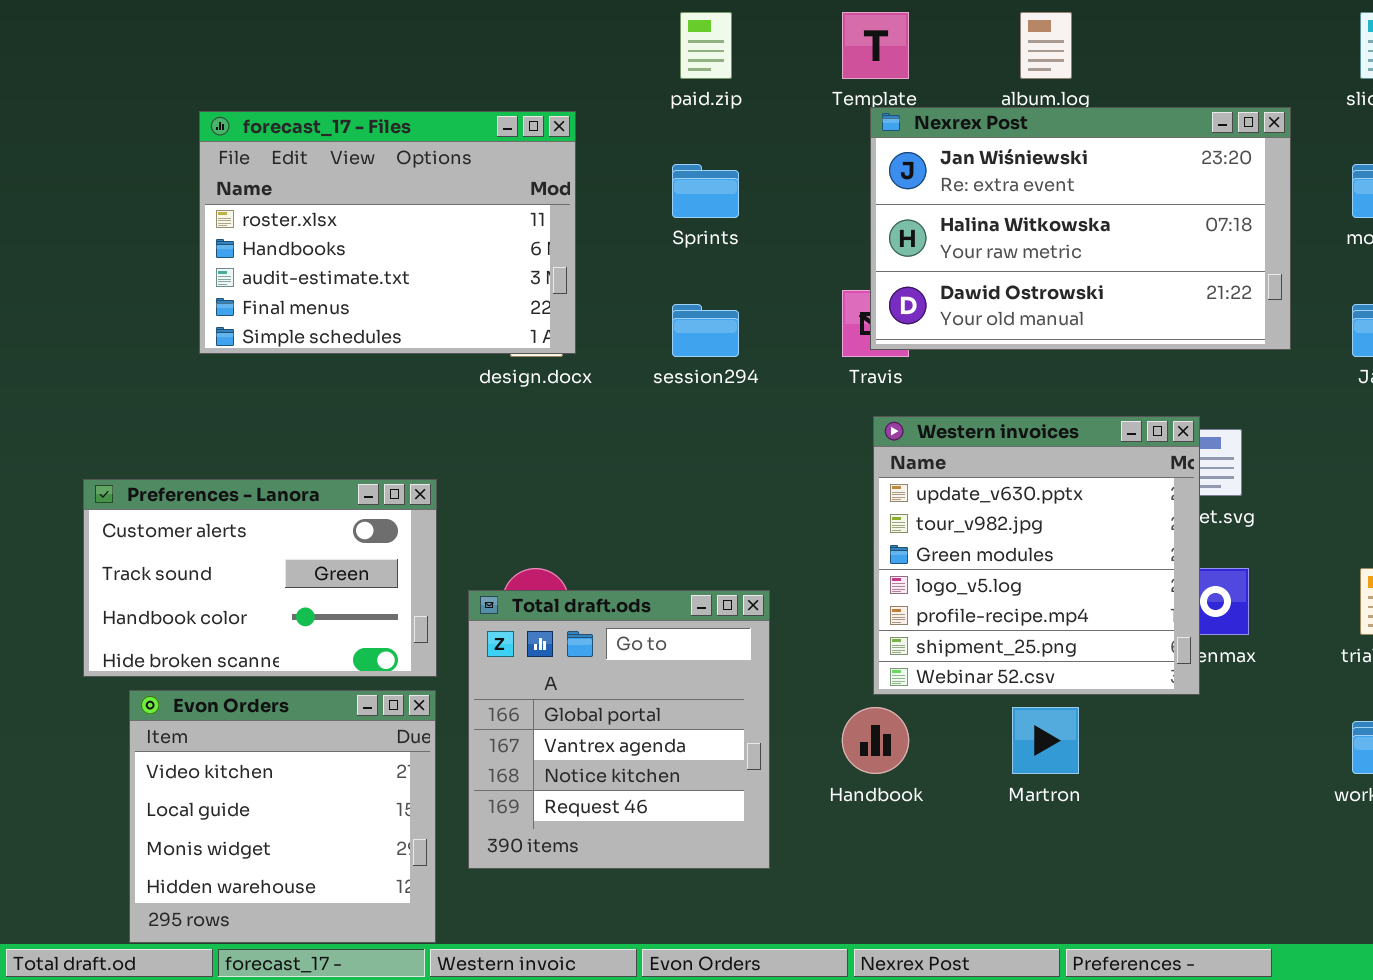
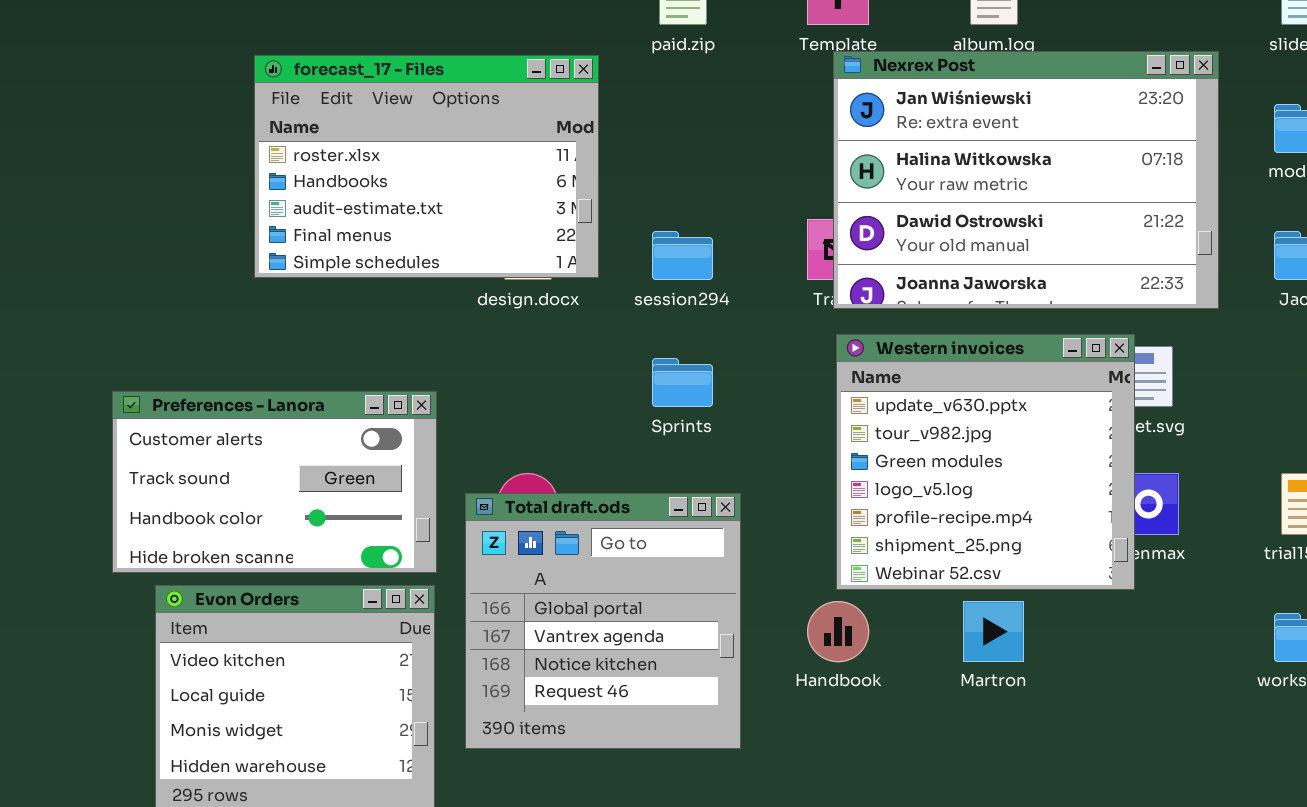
Nexrex Post: [870,107,1291,350] -> [833,51,1219,309], resized
forecast_17 - Files: [199,111,576,354] -> [254,55,599,278], moved
Sprints: [672,164,739,218] -> [652,358,713,407], moved

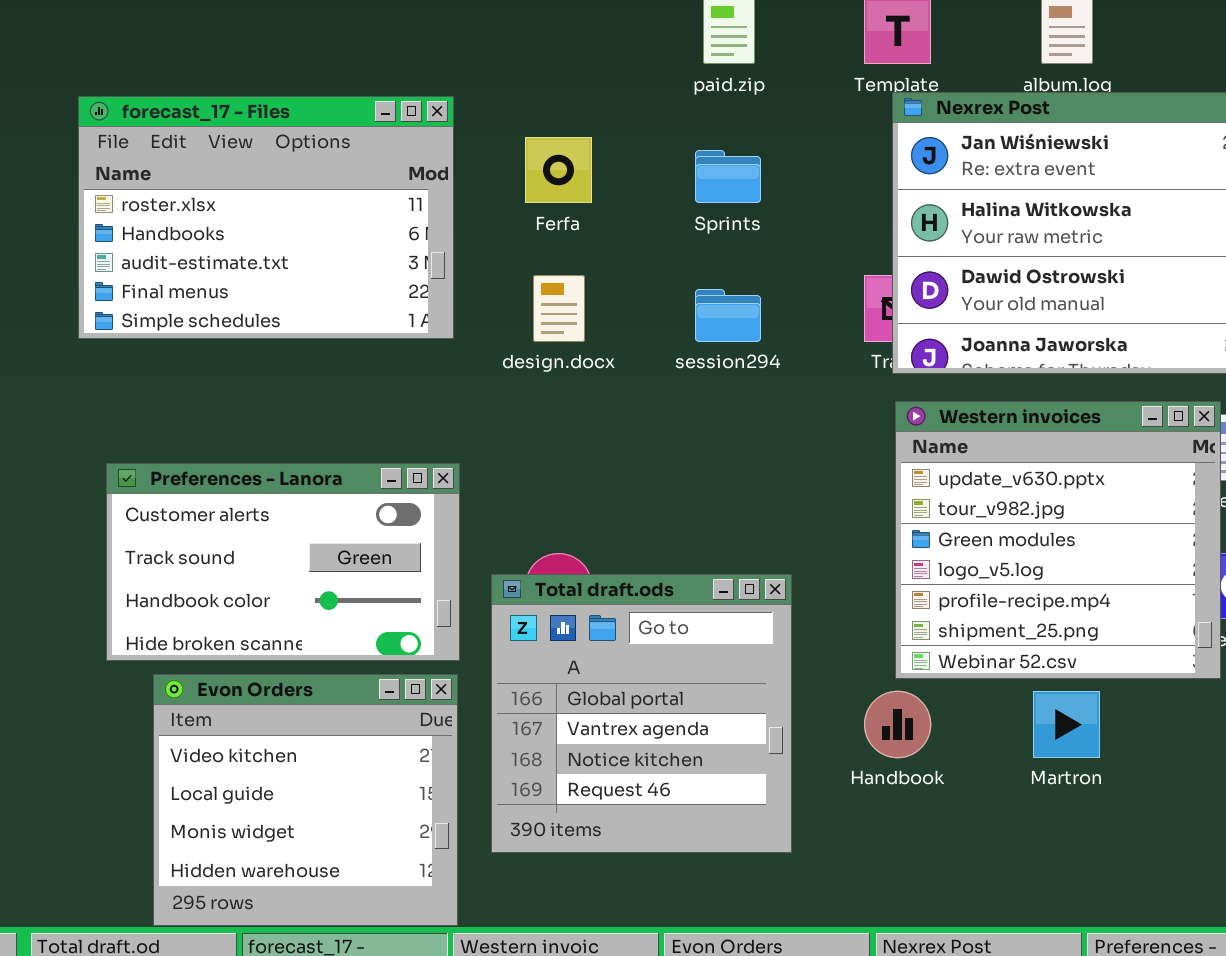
forecast_17 - Files: [254,55,599,278] -> [78,96,454,339], moved
Sprints: [652,358,713,407] -> [695,150,761,203], moved

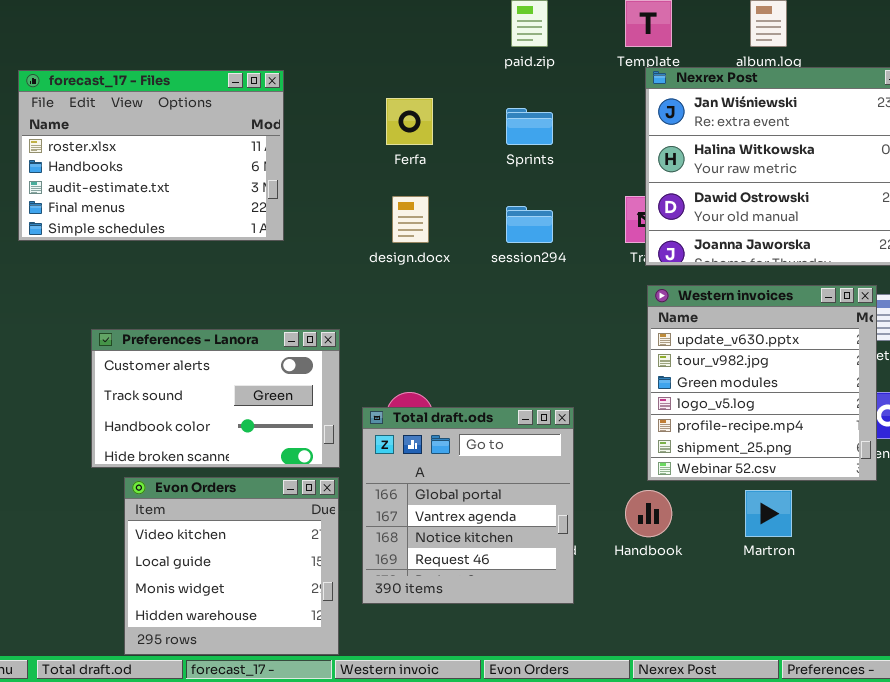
forecast_17 - Files: [78,96,454,339] -> [18,70,284,241], moved

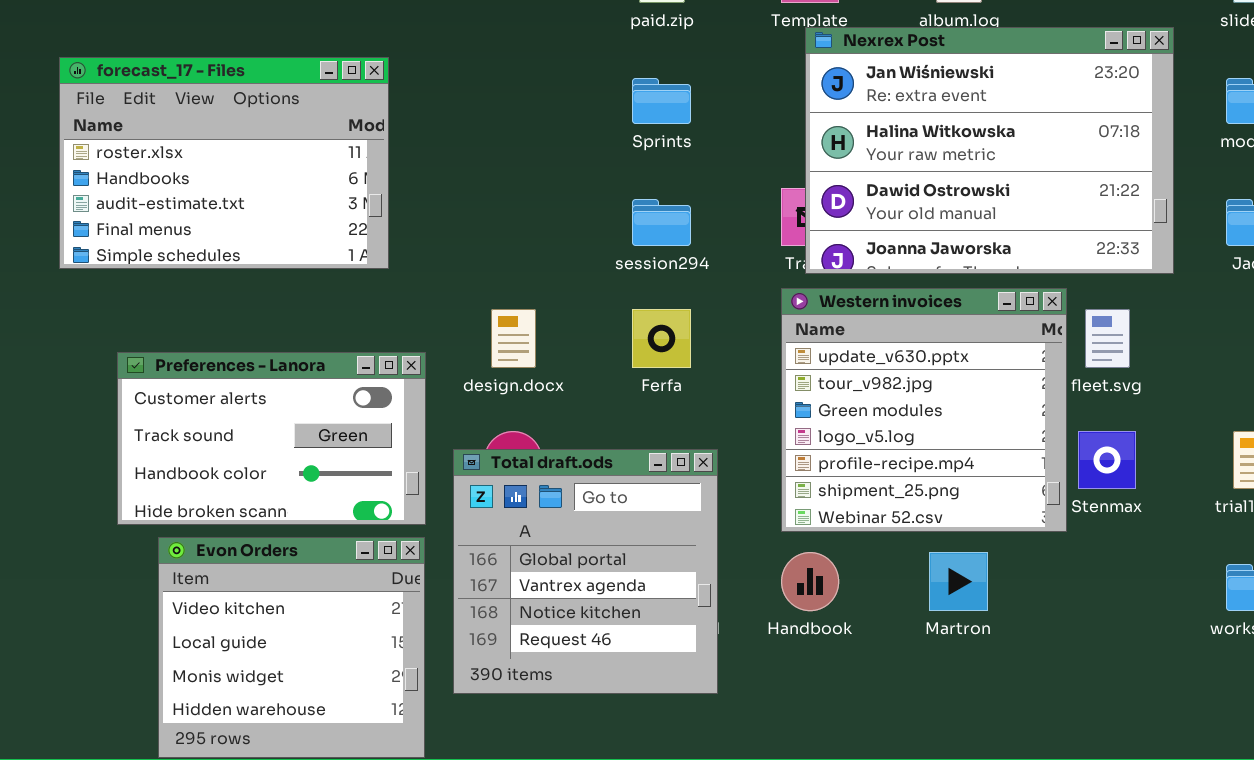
forecast_17 - Files: [18,70,284,241] -> [59,57,389,269], moved
Ferfa: [386,98,433,145] -> [632,309,691,368], moved
design.docx: [392,196,429,243] -> [491,309,536,368], moved
Western invoices: [647,285,877,481] -> [781,288,1067,532], moved

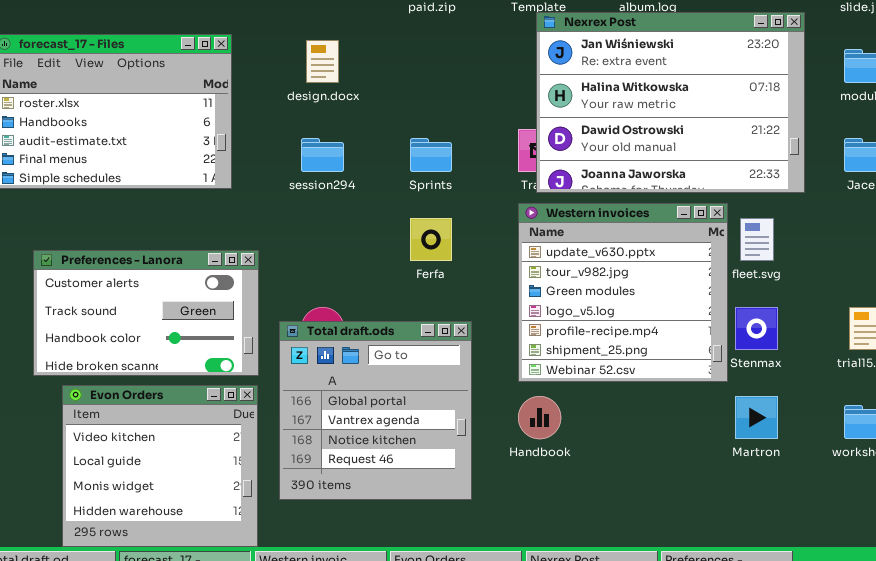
Sprints: [632,78,691,124] -> [410,138,452,172], moved
session294: [632,199,691,246] -> [301,138,344,172], moved
design.docx: [491,309,536,368] -> [306,40,339,83], moved
Martron: [929,552,988,611] -> [735,396,778,439], moved

